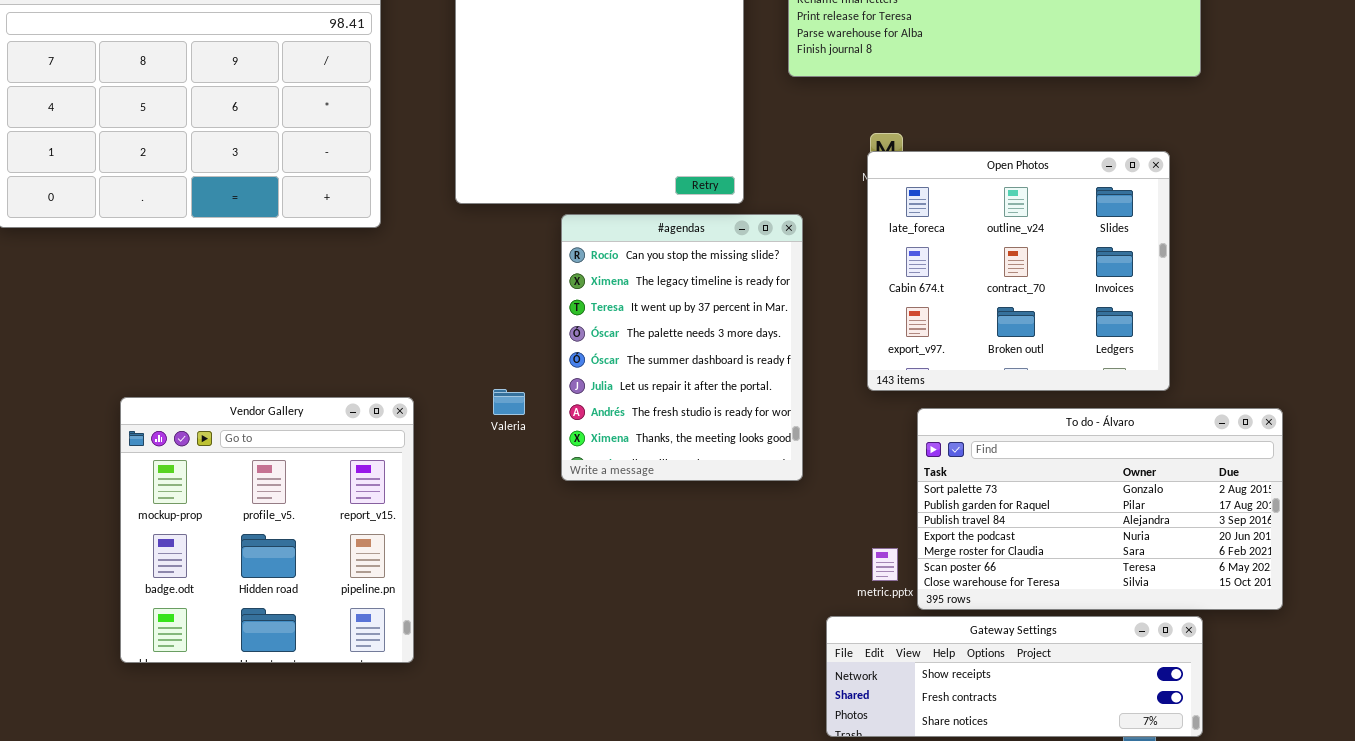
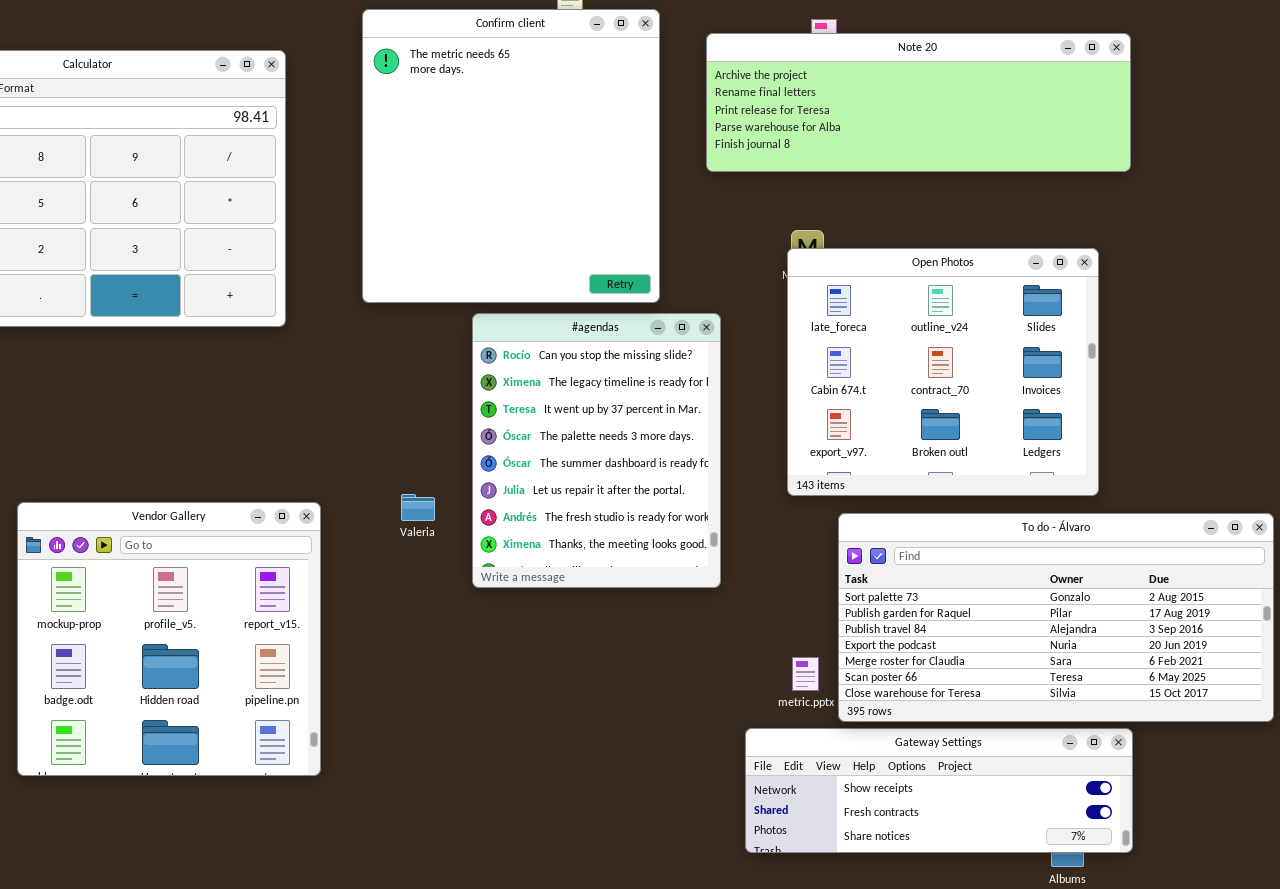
To do - Álvaro: [917,408,1283,610] -> [838,513,1274,722], resized

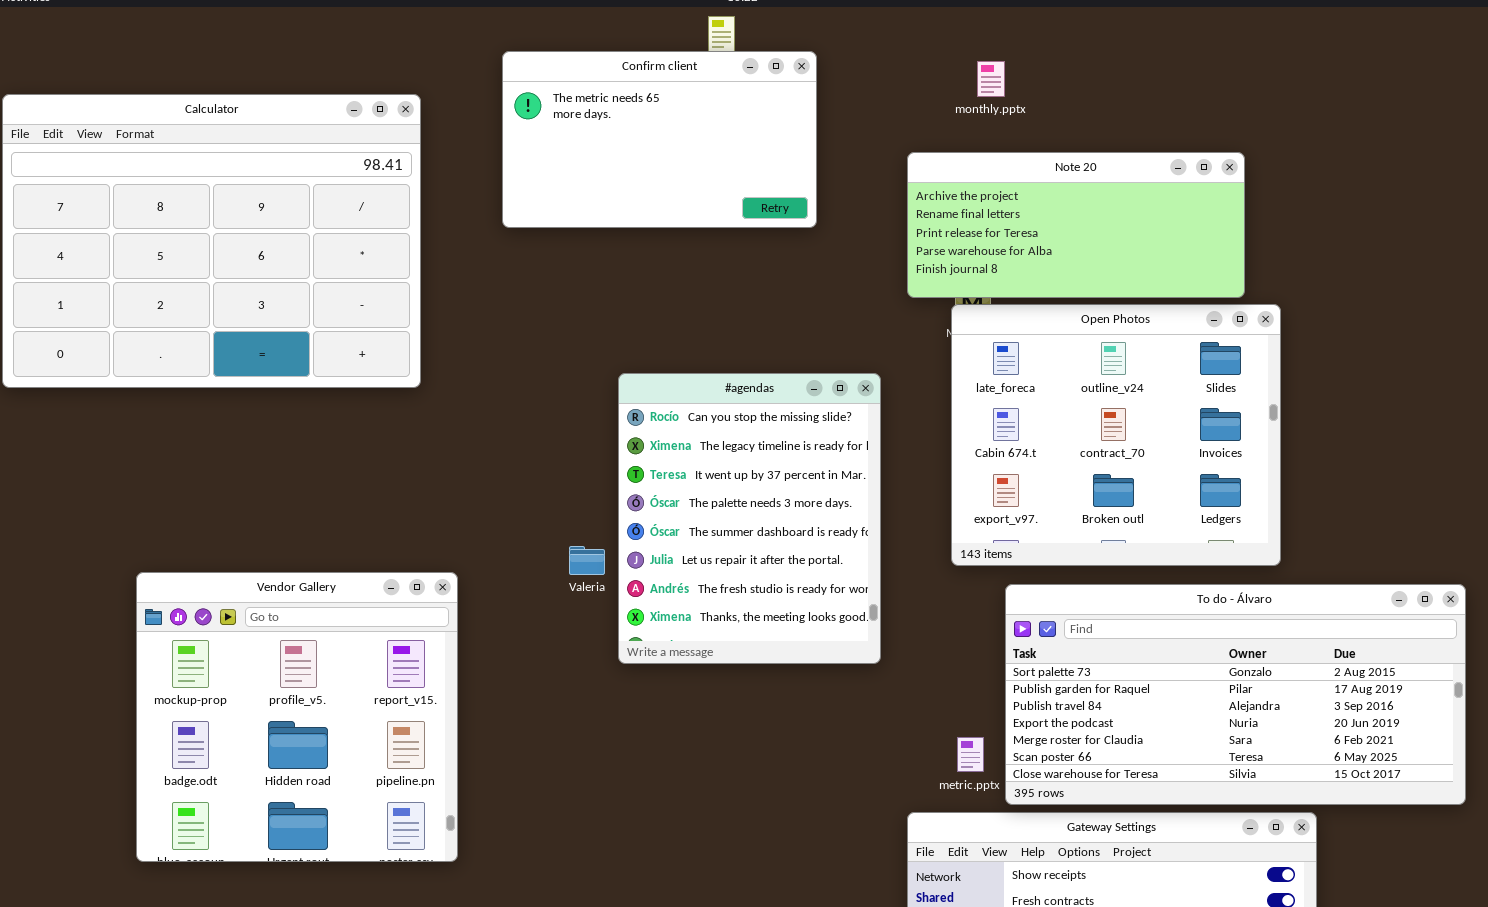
Confirm client: [362,9,660,303] -> [502,51,817,228], resized
Note 20: [706,33,1131,172] -> [907,152,1245,298], moved, resized
Valeria: [401,494,435,521] -> [569,546,605,575], moved

